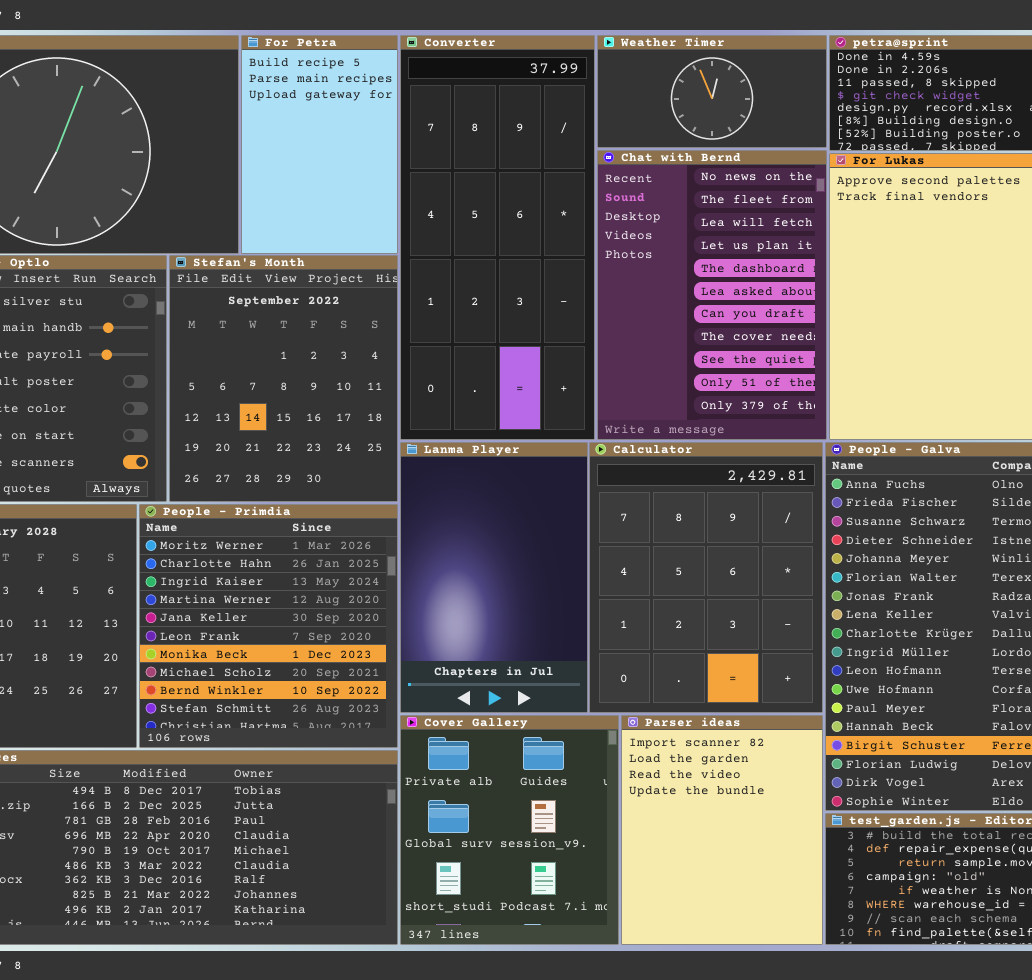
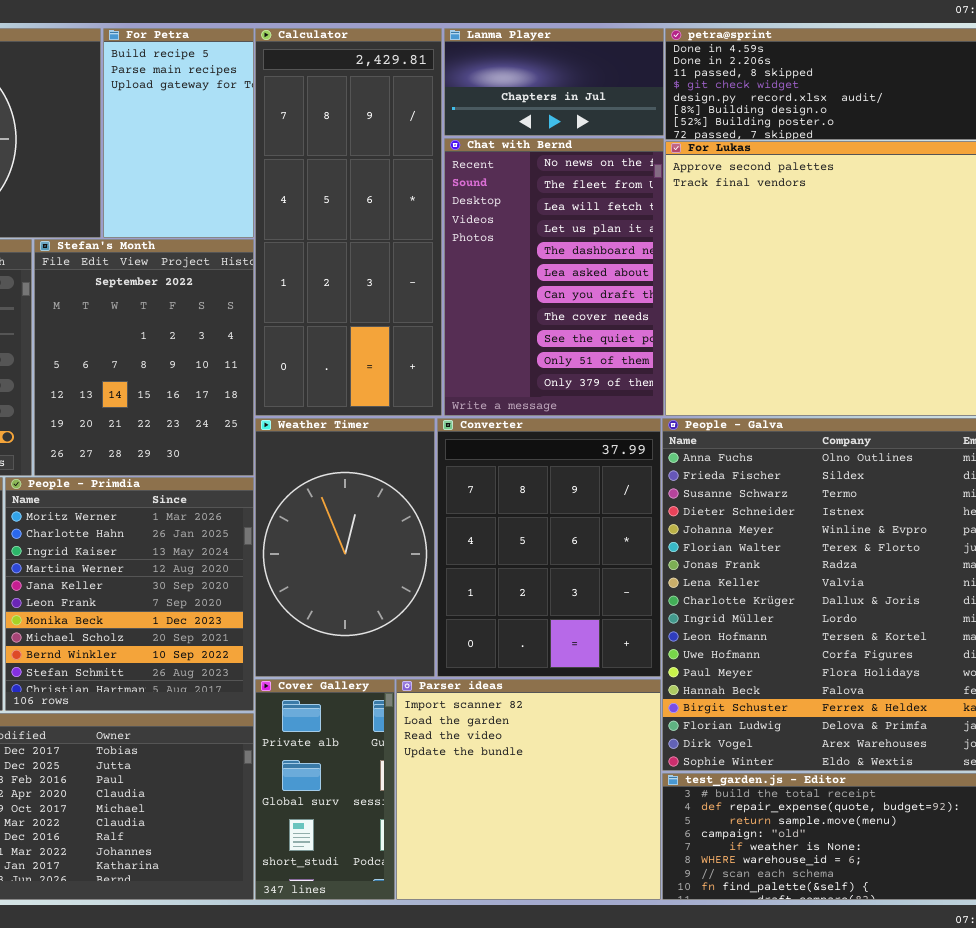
Converter: [400,35,595,440] -> [437,418,661,677], moved, resized
Weather Timer: [597,35,827,148] -> [255,418,435,677], moved, resized
Lanma Player: [400,442,588,713] -> [444,28,664,136], moved, resized
Calculator: [589,442,823,713] -> [255,28,442,416], moved, resized
Cover Gallery: [400,715,619,945] -> [255,679,395,900], resized
Parser ideas: [621,715,823,945] -> [396,679,661,900], resized

